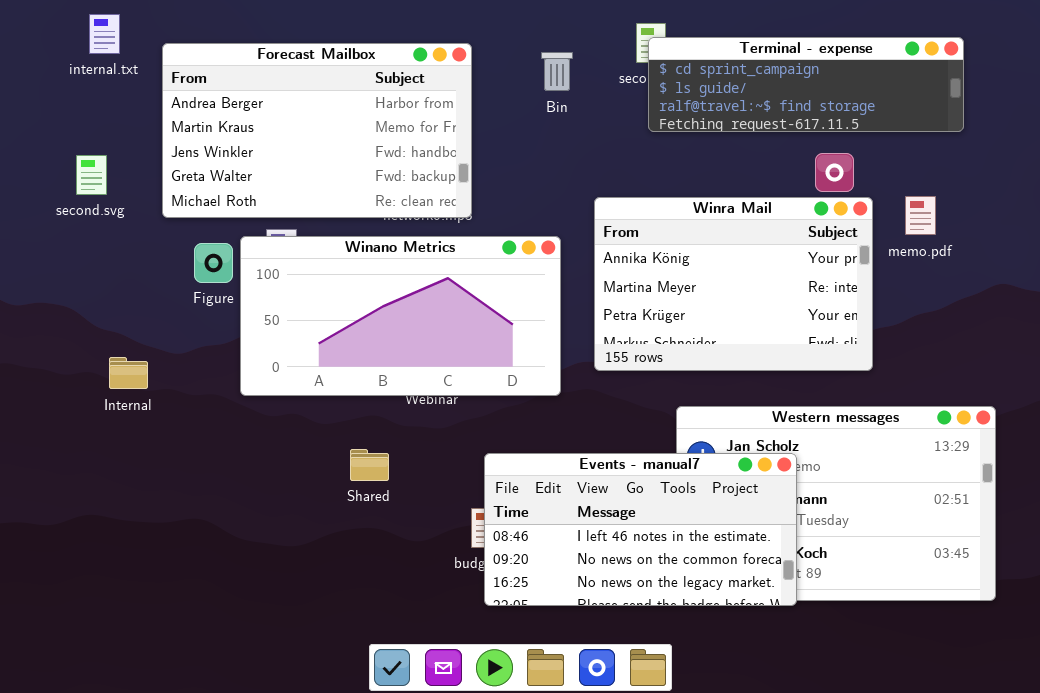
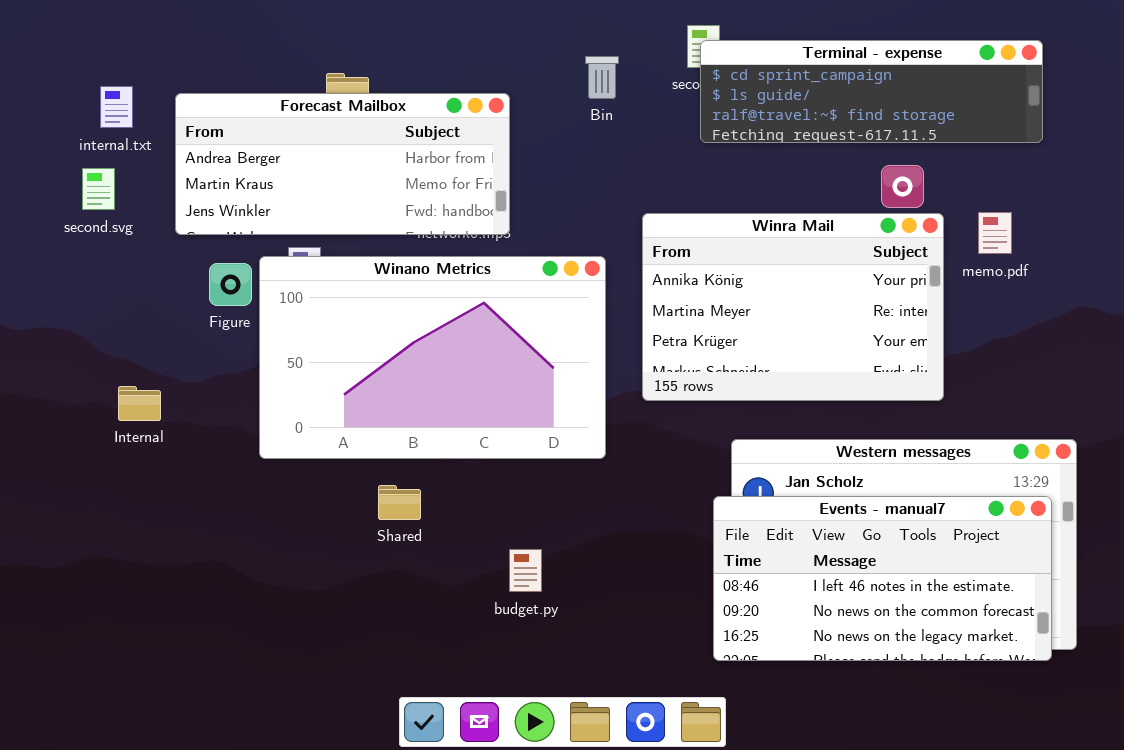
internal.txt: [89,14,120,54] -> [100,86,133,128], moved
Forecast Mailbox: [162,43,472,218] -> [175,93,510,235], resized
Winano Metrics: [240,236,561,396] -> [259,256,606,459], resized
Events - manual7: [484,453,797,606] -> [713,496,1052,661], moved

